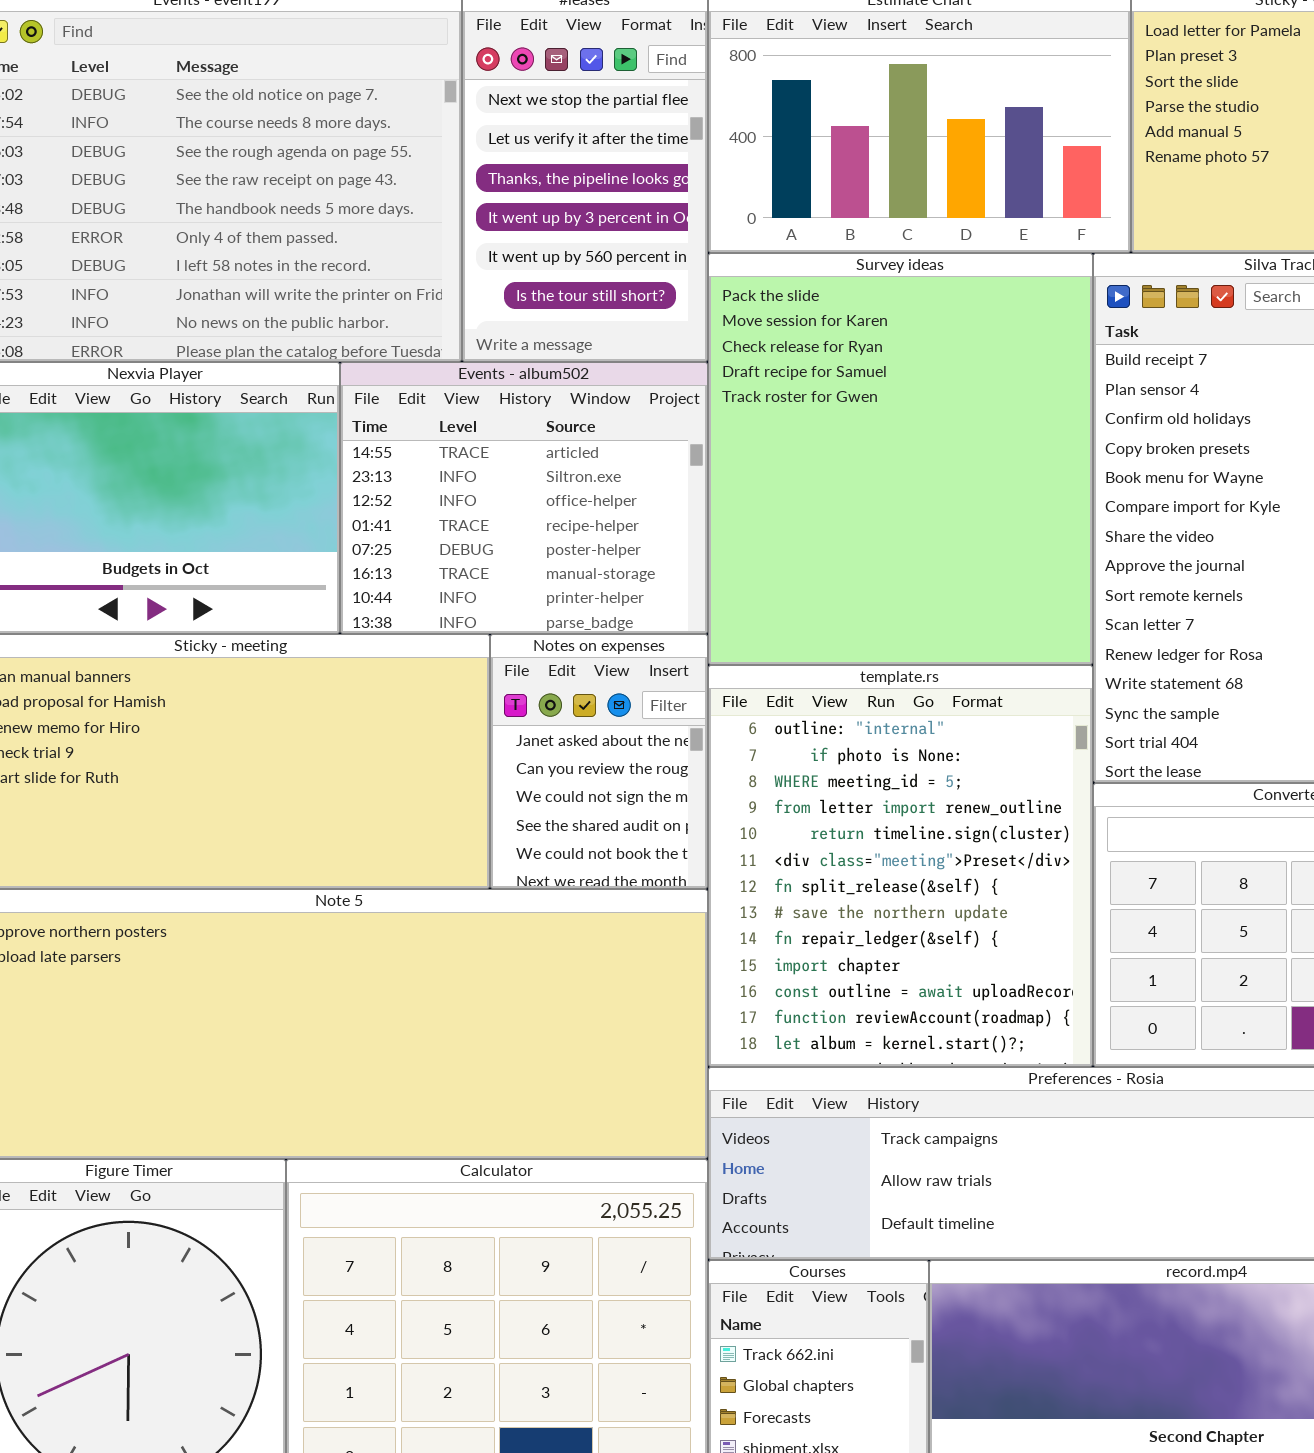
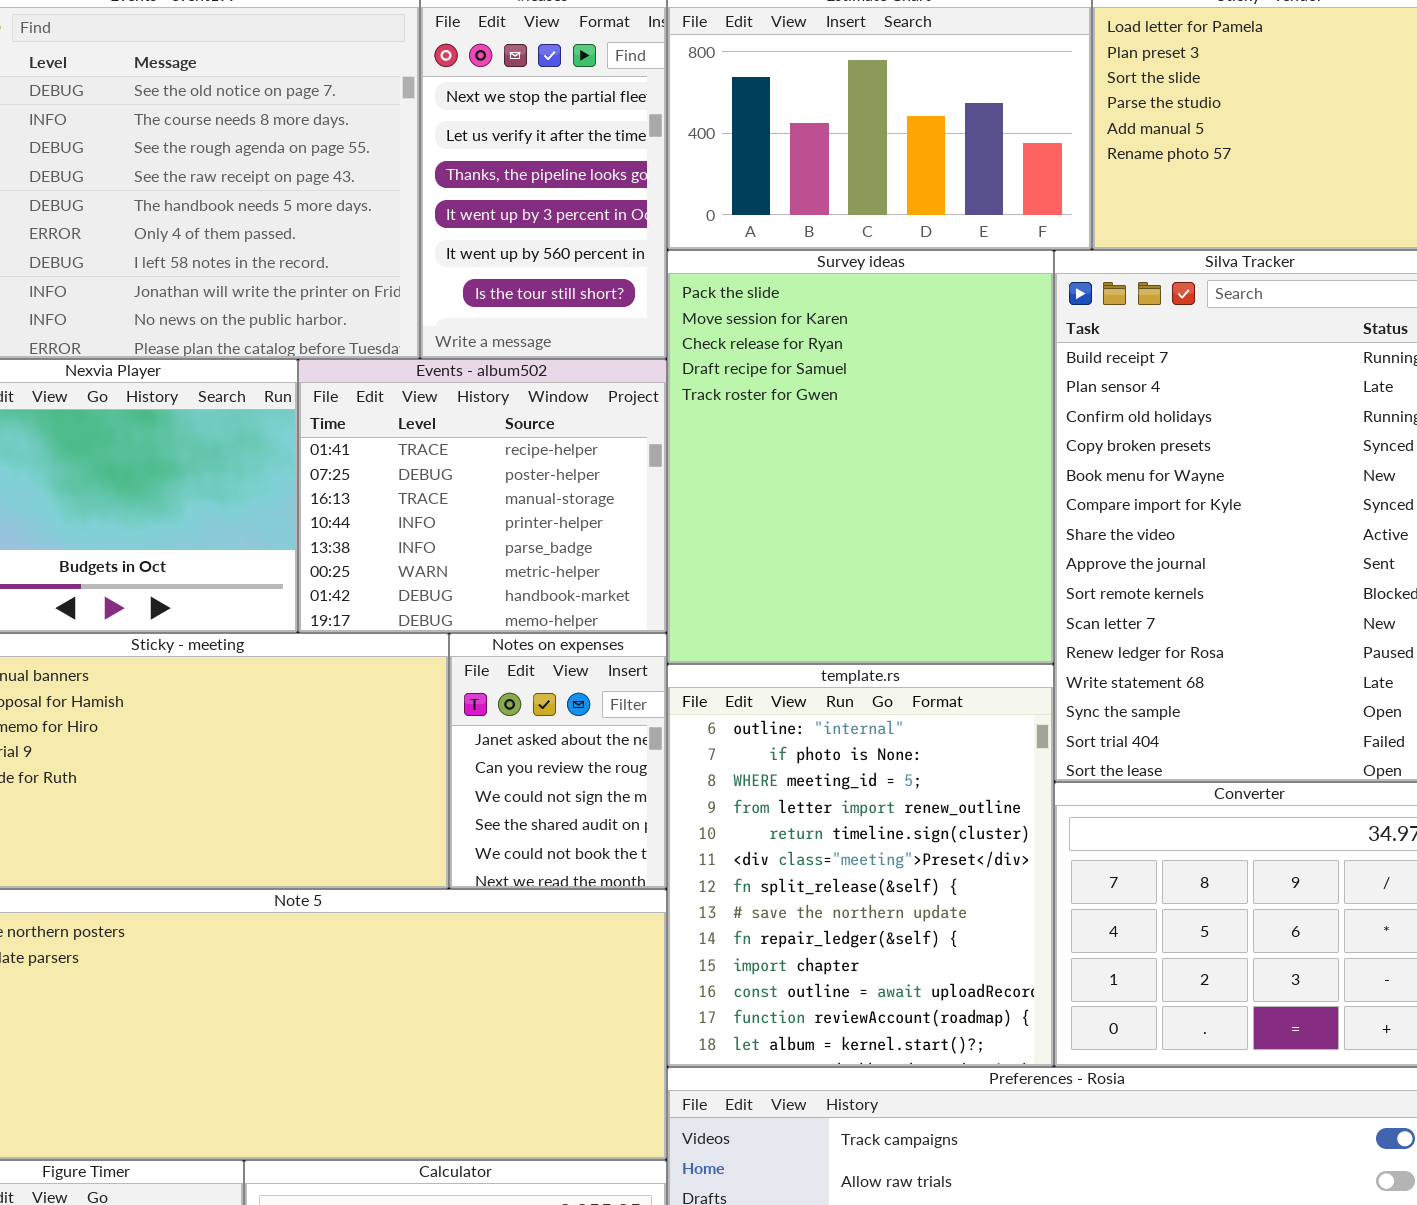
Events - album502: [340,362,708,634] -> [298,359,667,633], scrolled down 3 rows

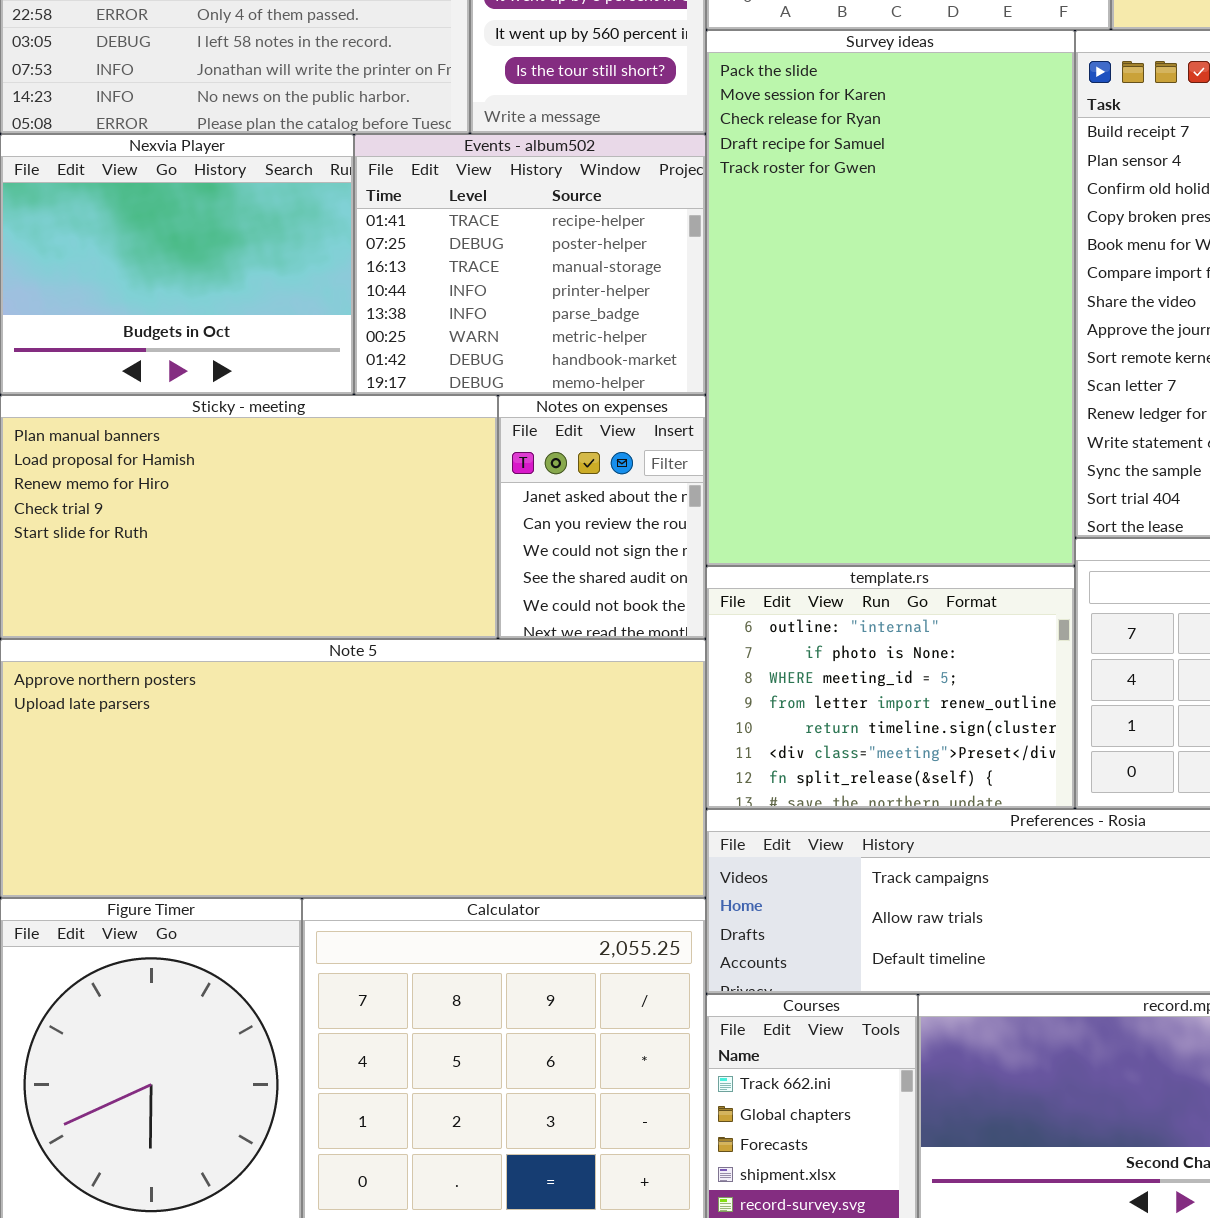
Survey ideas: [667,250,1054,664] -> [706,30,1075,566], resized
template.rs: [667,664,1054,1067] -> [706,566,1075,809], resized

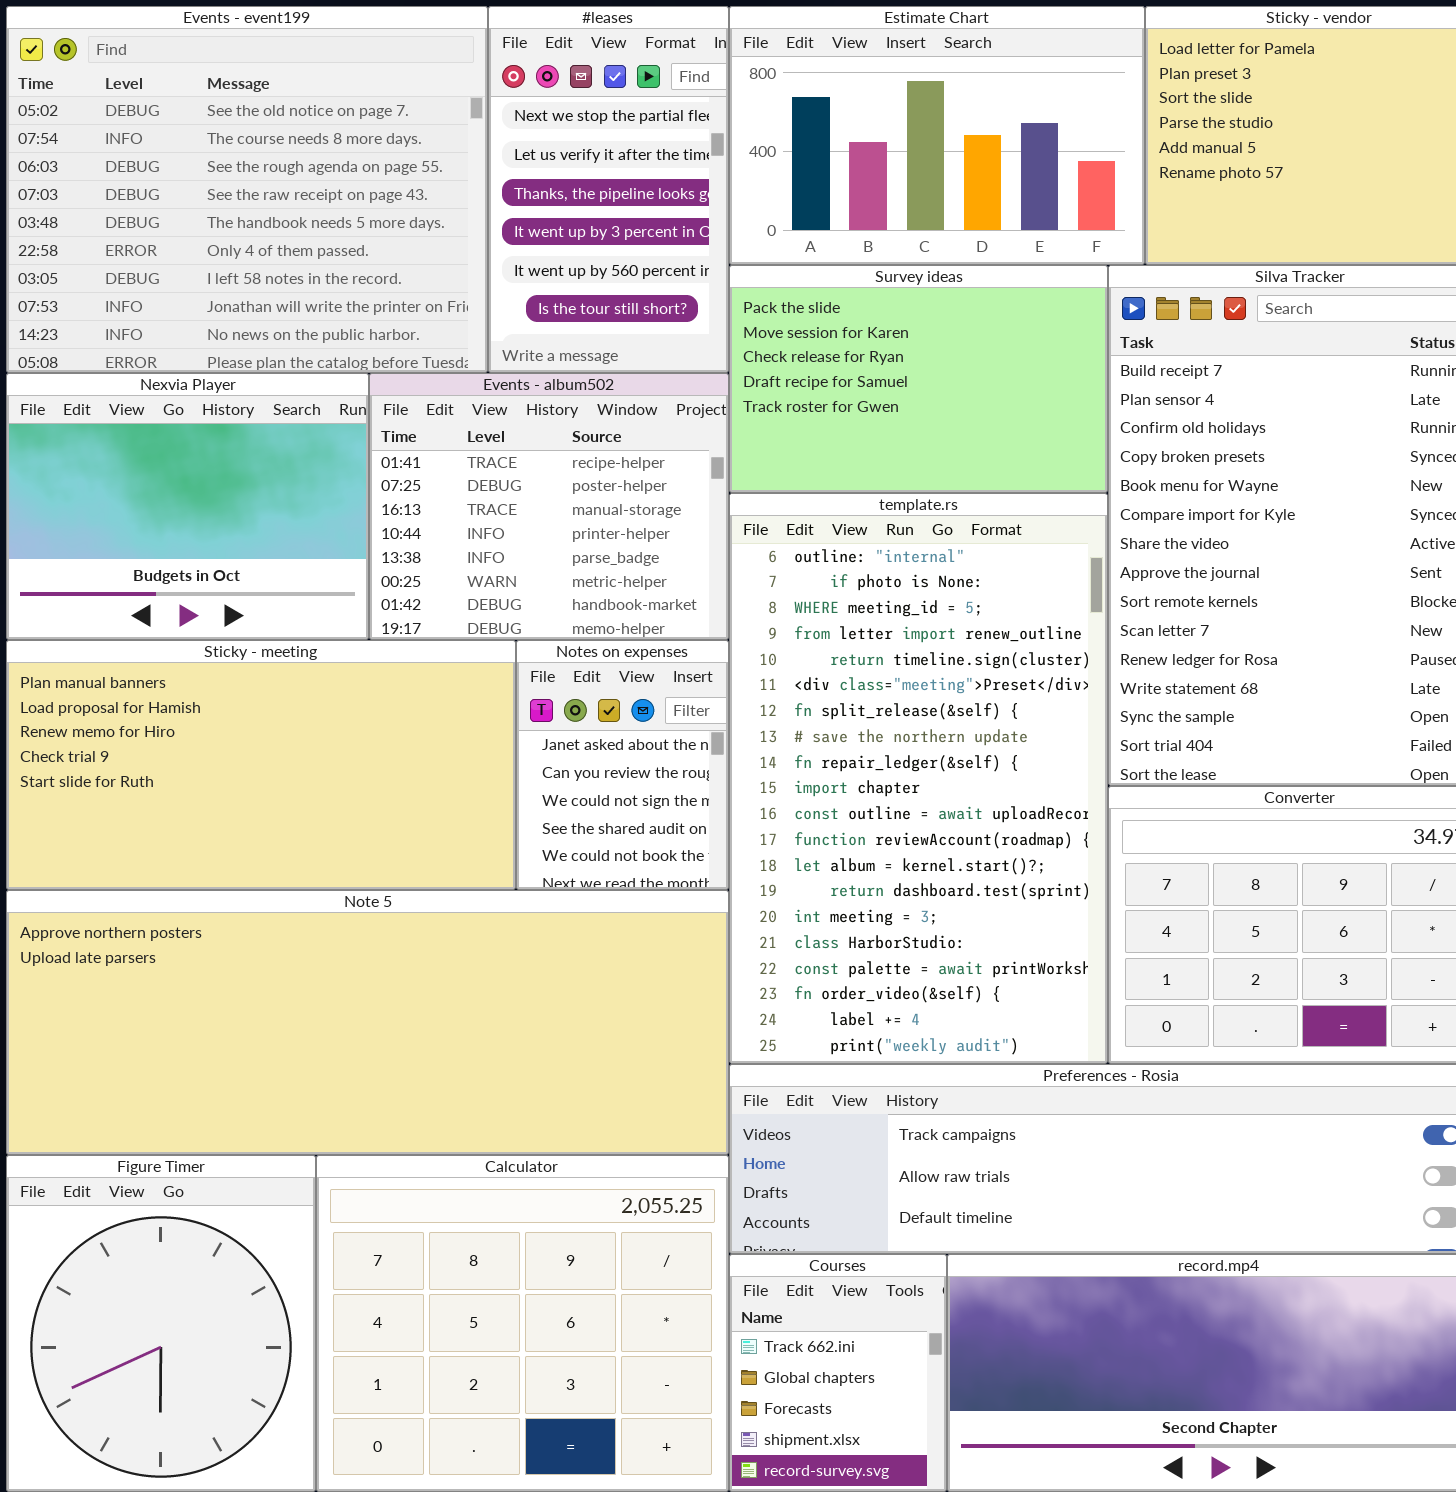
Survey ideas: [706,30,1075,566] -> [729,265,1108,493], resized
template.rs: [706,566,1075,809] -> [729,493,1108,1064], resized

